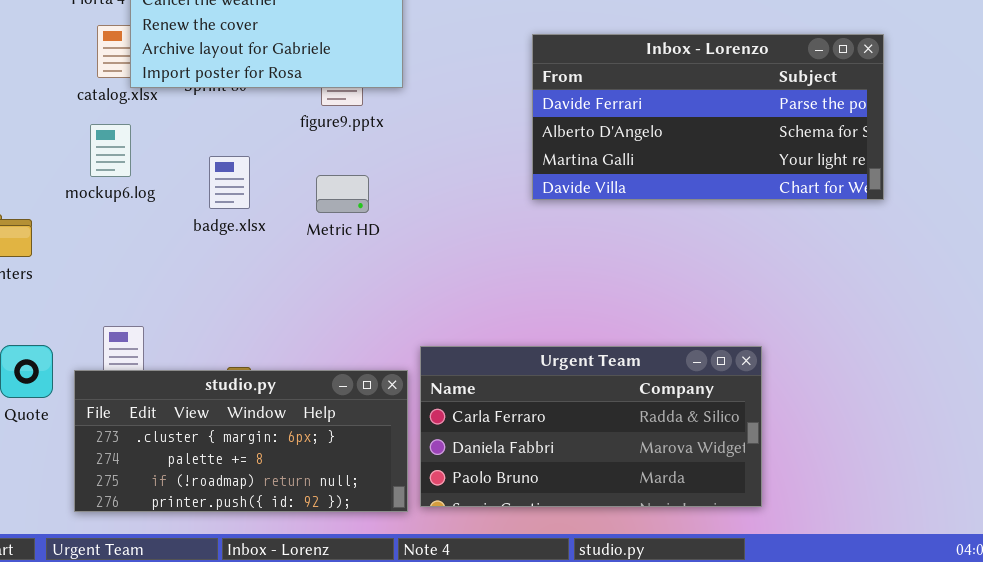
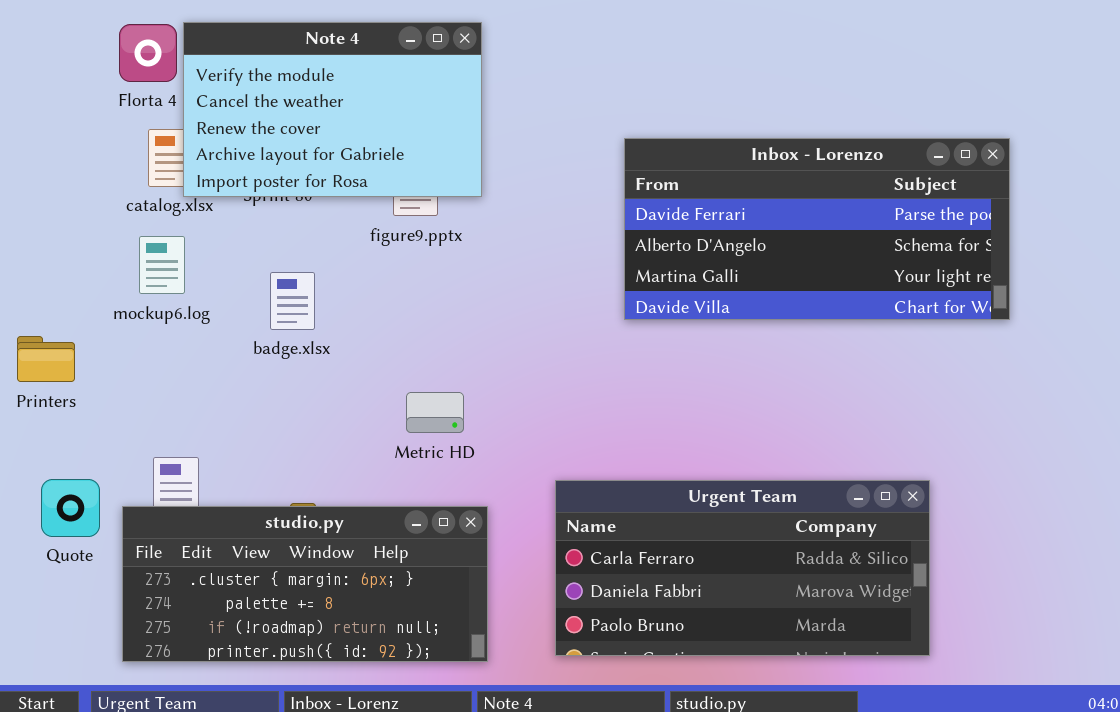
Metric HD: [316,175,369,213] -> [406,392,464,433], moved
Urgent Team: [420,346,762,507] -> [555,480,930,656], moved

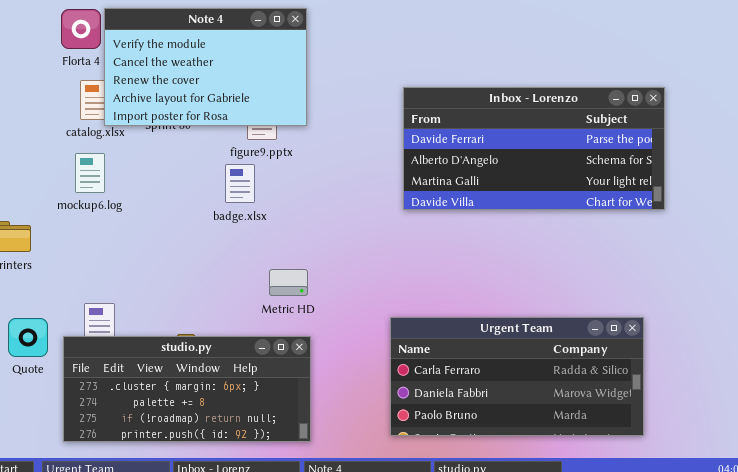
badge.xlsx: [270,272,315,330] -> [225,164,255,203], moved
Metric HD: [406,392,464,433] -> [269,269,308,296], moved
Urgent Team: [555,480,930,656] -> [390,317,644,436], moved

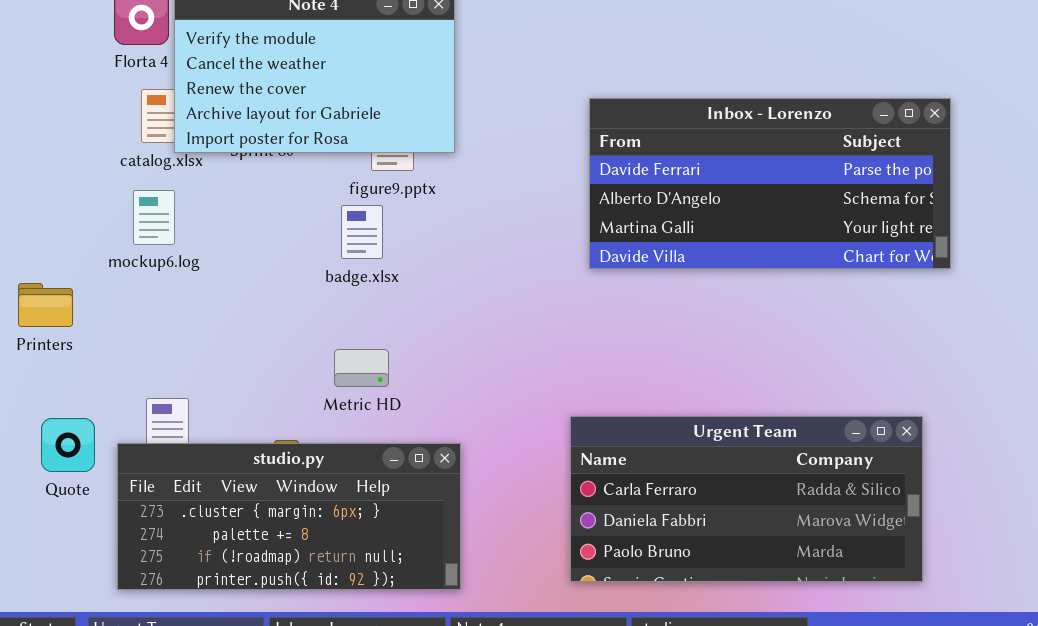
Metric HD: [269,269,308,296] -> [334,349,389,387], moved

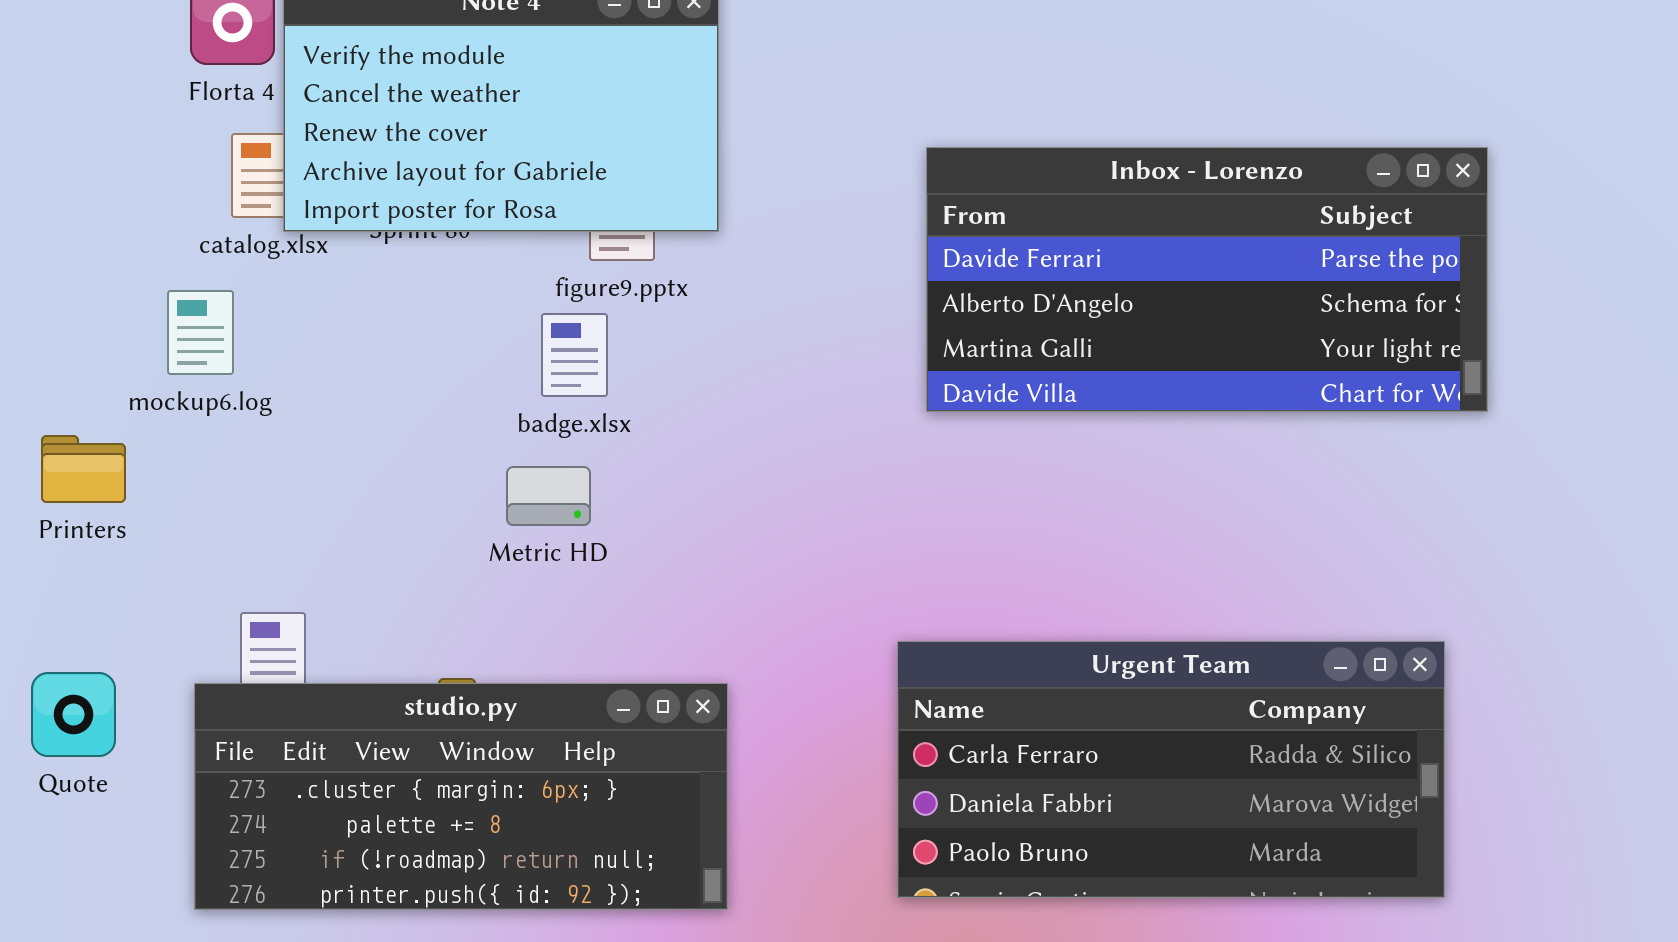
mockup6.log: [133,190,175,245] -> [167,290,234,375], moved
Metric HD: [334,349,389,387] -> [506,466,591,526], moved
Quote: [41,418,95,472] -> [31,672,116,757], moved

